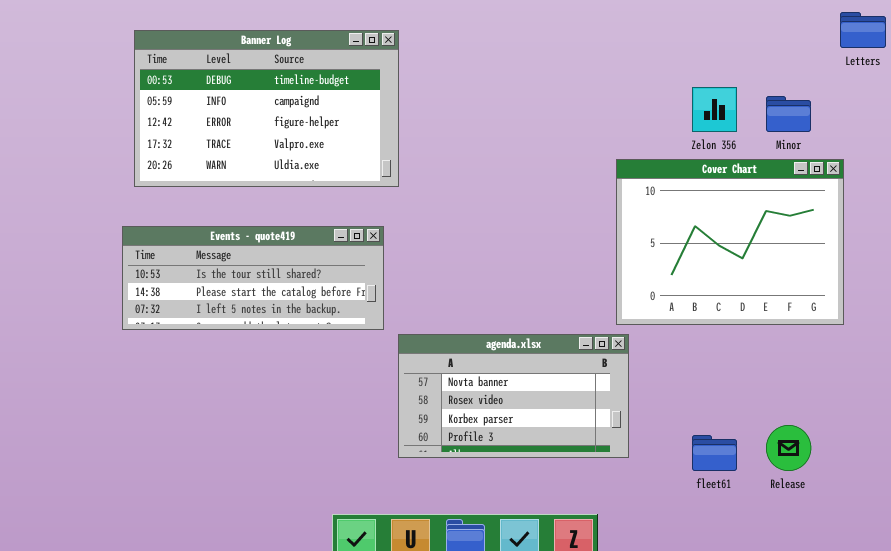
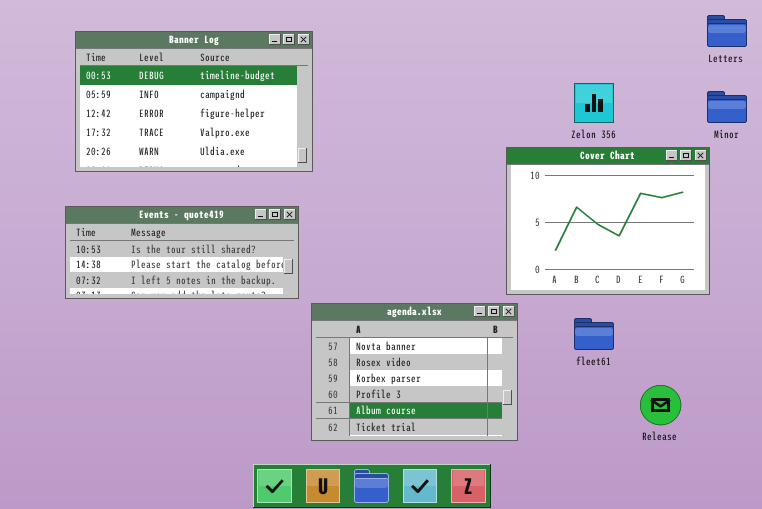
Minor: [766,96,811,132] -> [707,91,747,123], moved
agenda.xlsx: [398,334,629,458] -> [311,303,518,441], resized
fleet61: [692,435,737,471] -> [574,318,614,350], moved

